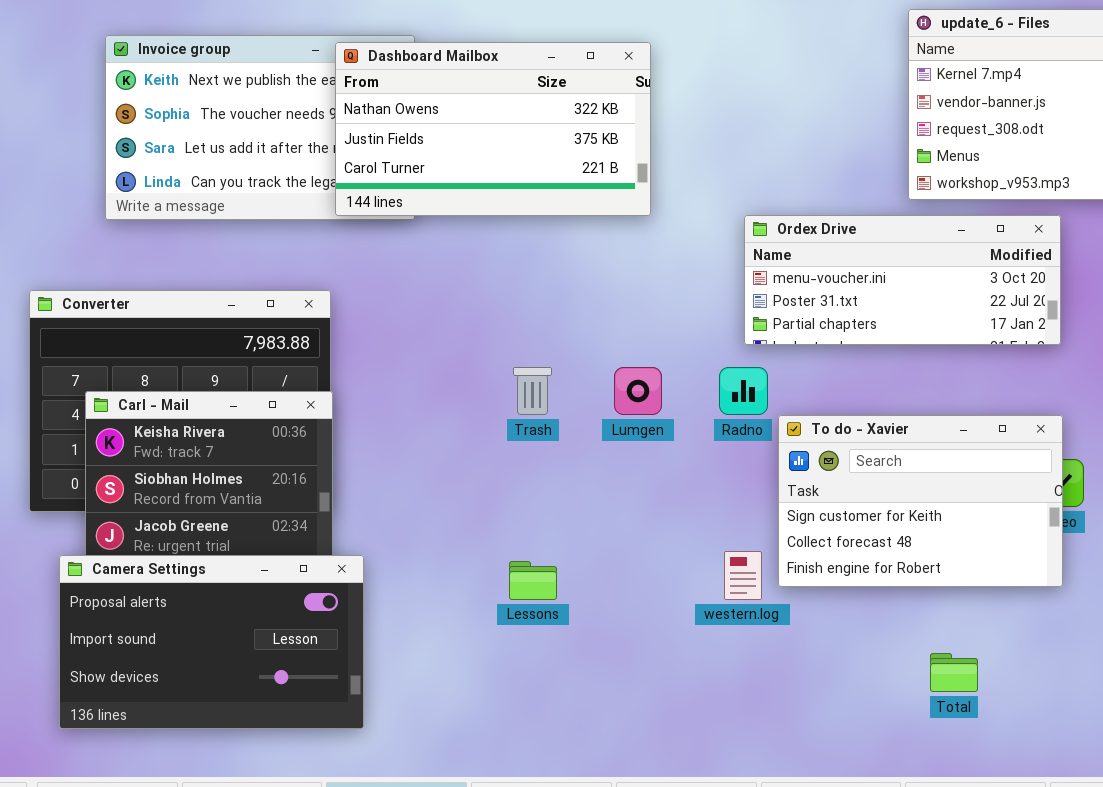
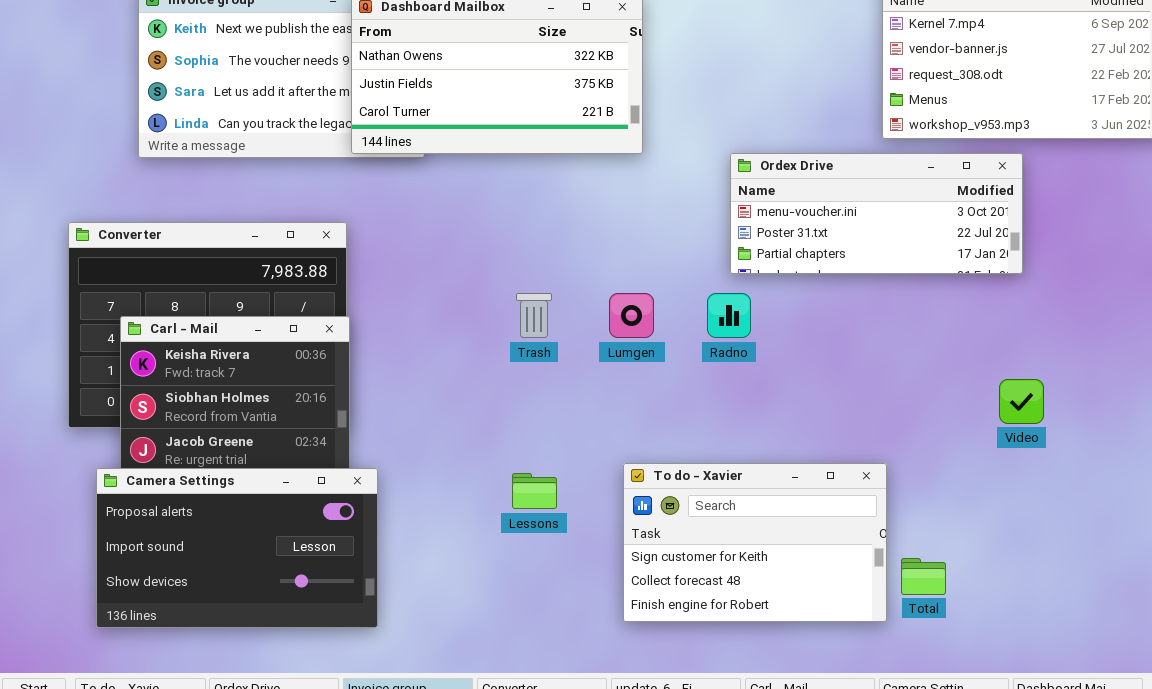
To do - Xavier: [778,415,1063,587] -> [623,463,887,622], moved

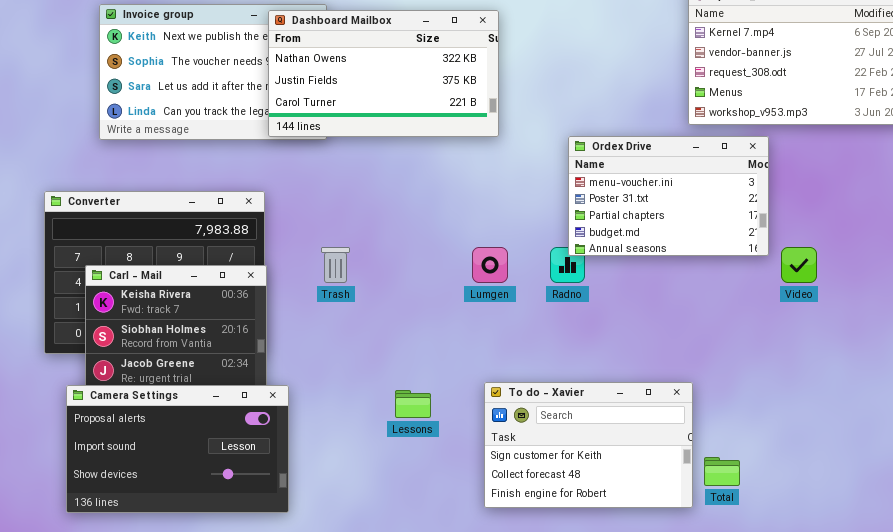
Ordex Drive: [730,153,1023,274] -> [568,136,769,256], resized
Trash: [516,293,552,338] -> [321,247,350,283], moved
Video: [999,379,1044,424] -> [781,247,817,283], moved

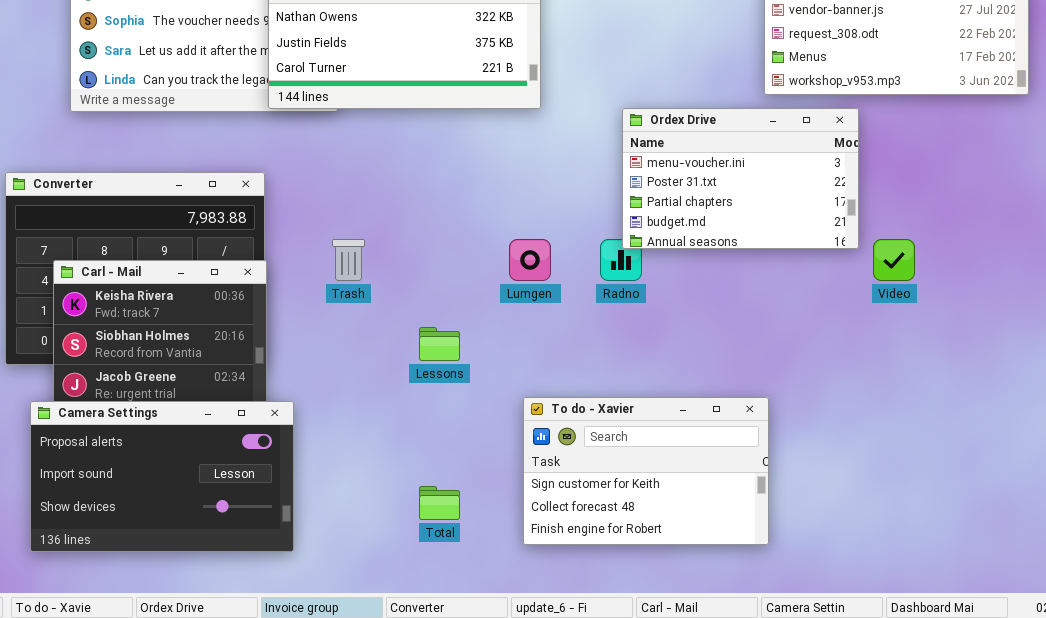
Lessons: [395,390,431,418] -> [419,327,460,361], moved
Total: [704,457,740,486] -> [419,486,460,520], moved

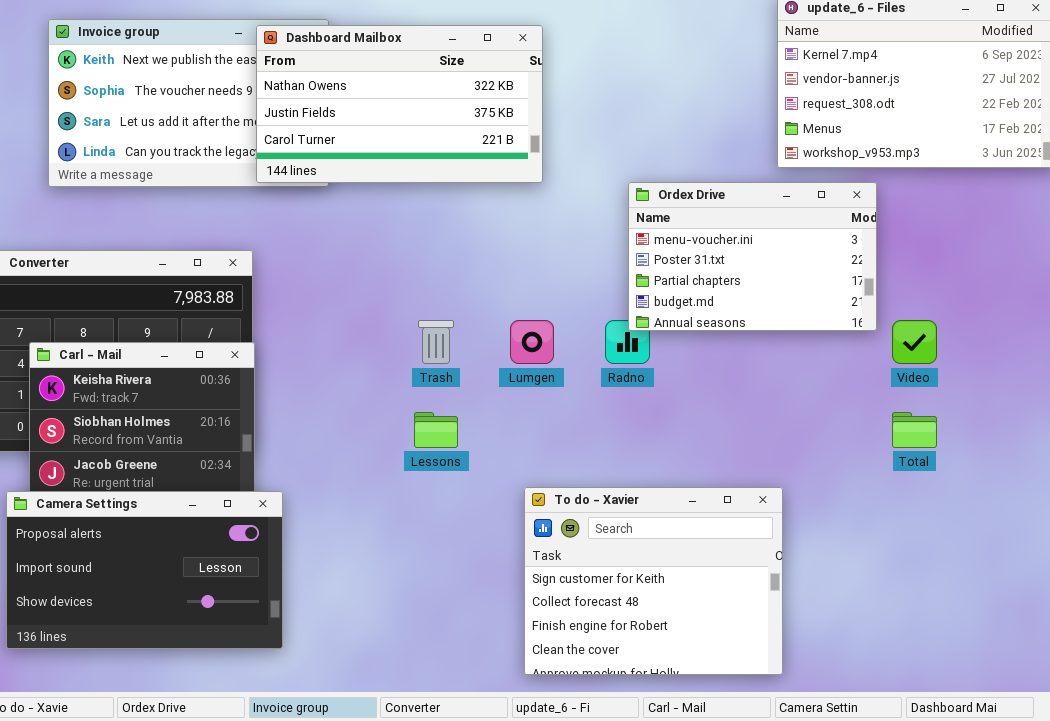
Trash: [332,239,365,281] -> [418,320,454,364], moved
To do - Xavier: [523,397,769,545] -> [524,487,783,675], resized
Total: [419,486,460,520] -> [892,412,937,448], moved

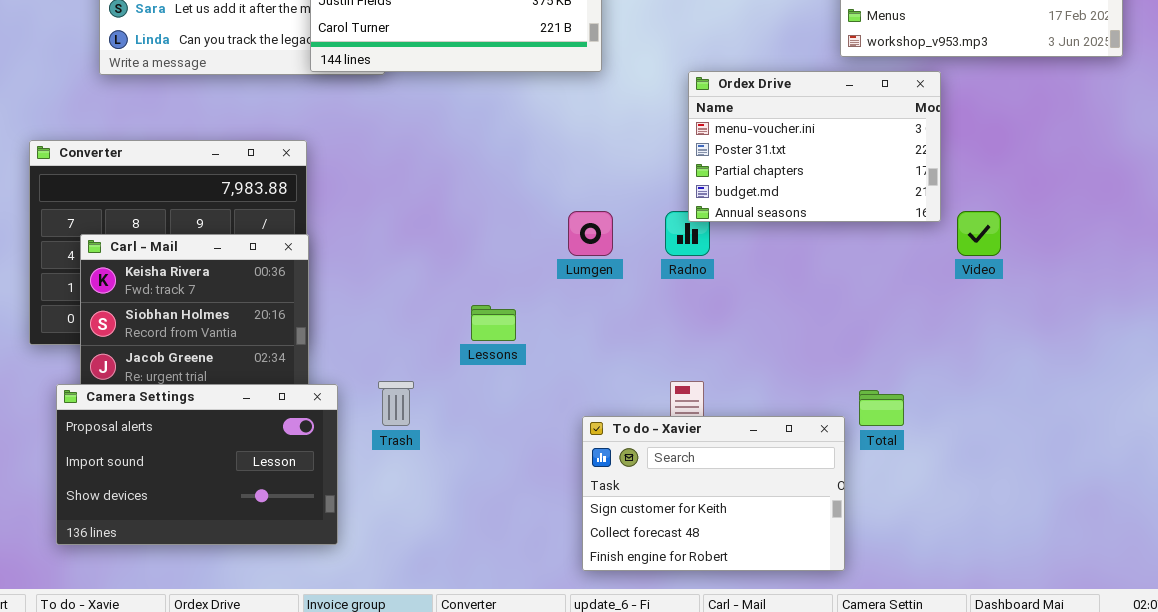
Trash: [418,320,454,364] -> [378,381,414,426], moved
Total: [892,412,937,448] -> [859,390,904,426], moved
To do - Xavier: [524,487,783,675] -> [582,416,845,571], resized

